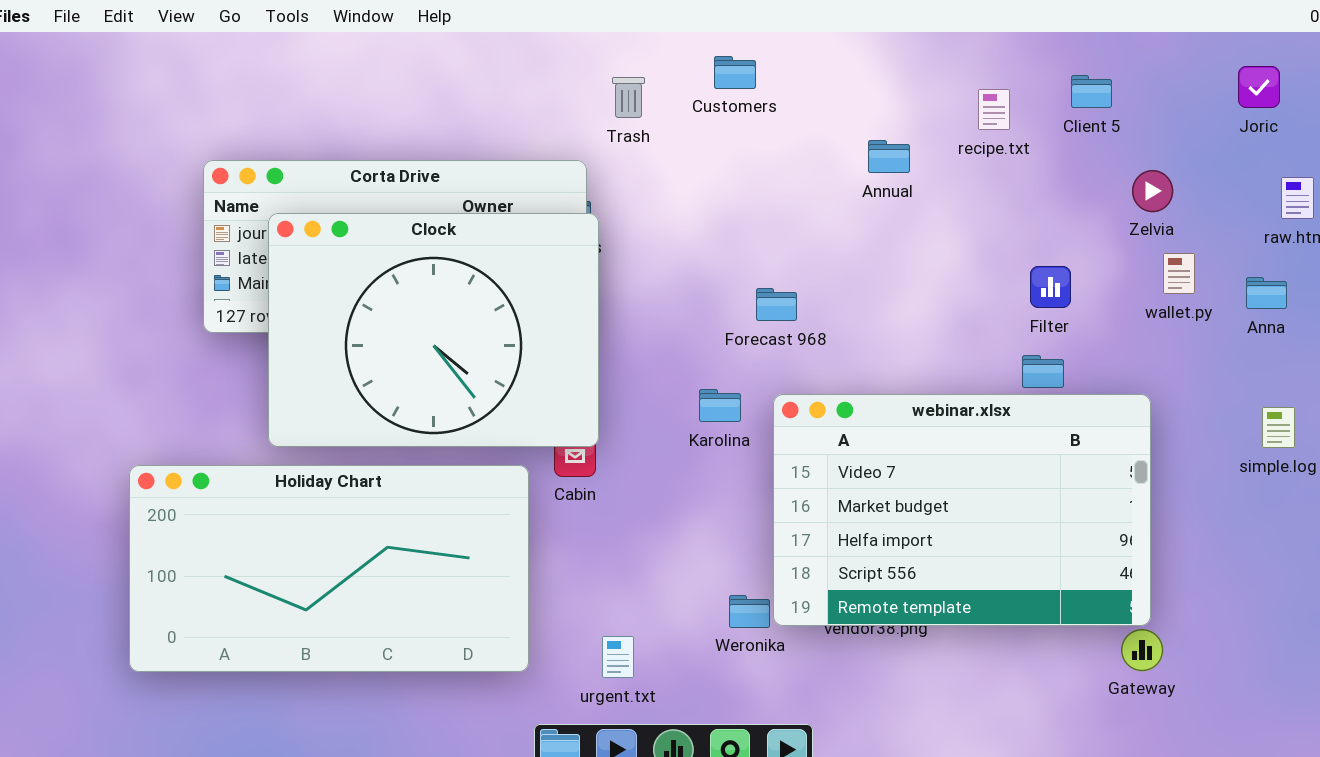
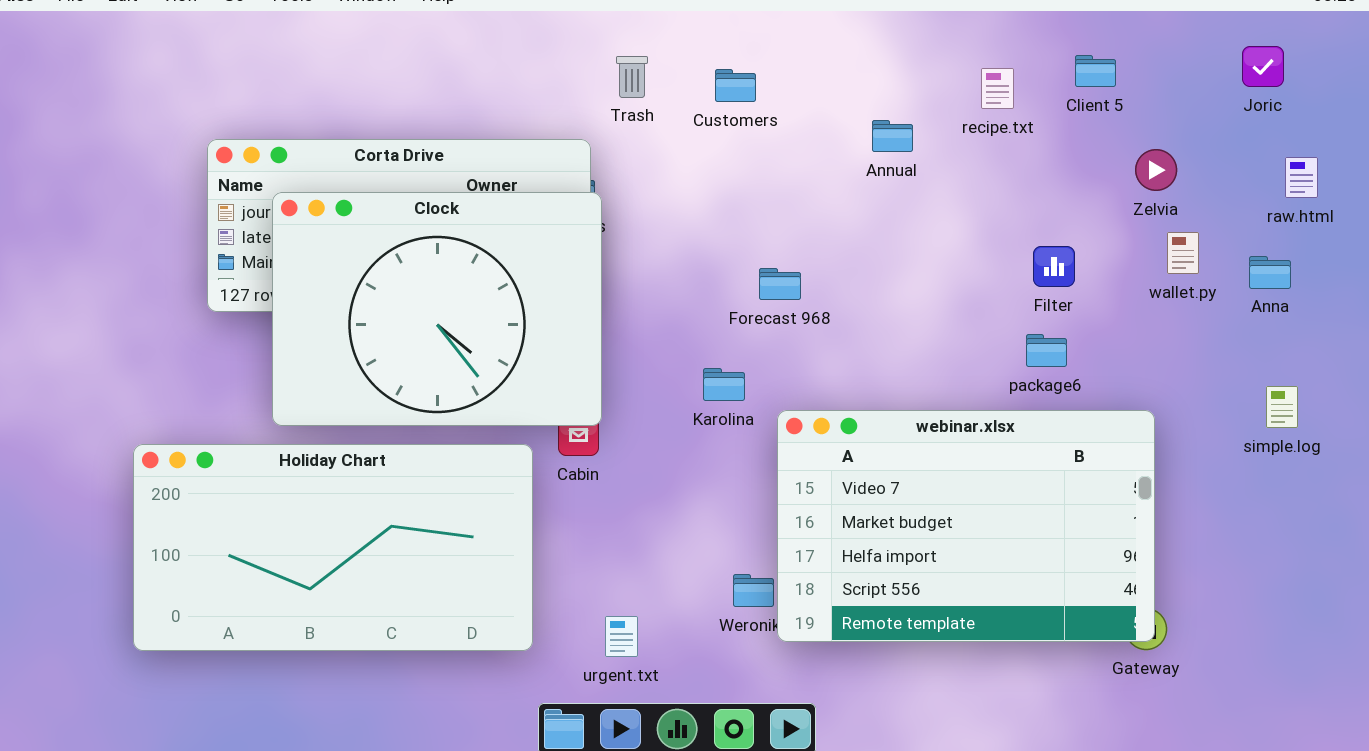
Customers: [714,56,756,89] -> [715,69,756,102], moved
webinar.xlsx: [773,394,1151,626] -> [777,410,1155,642], moved

